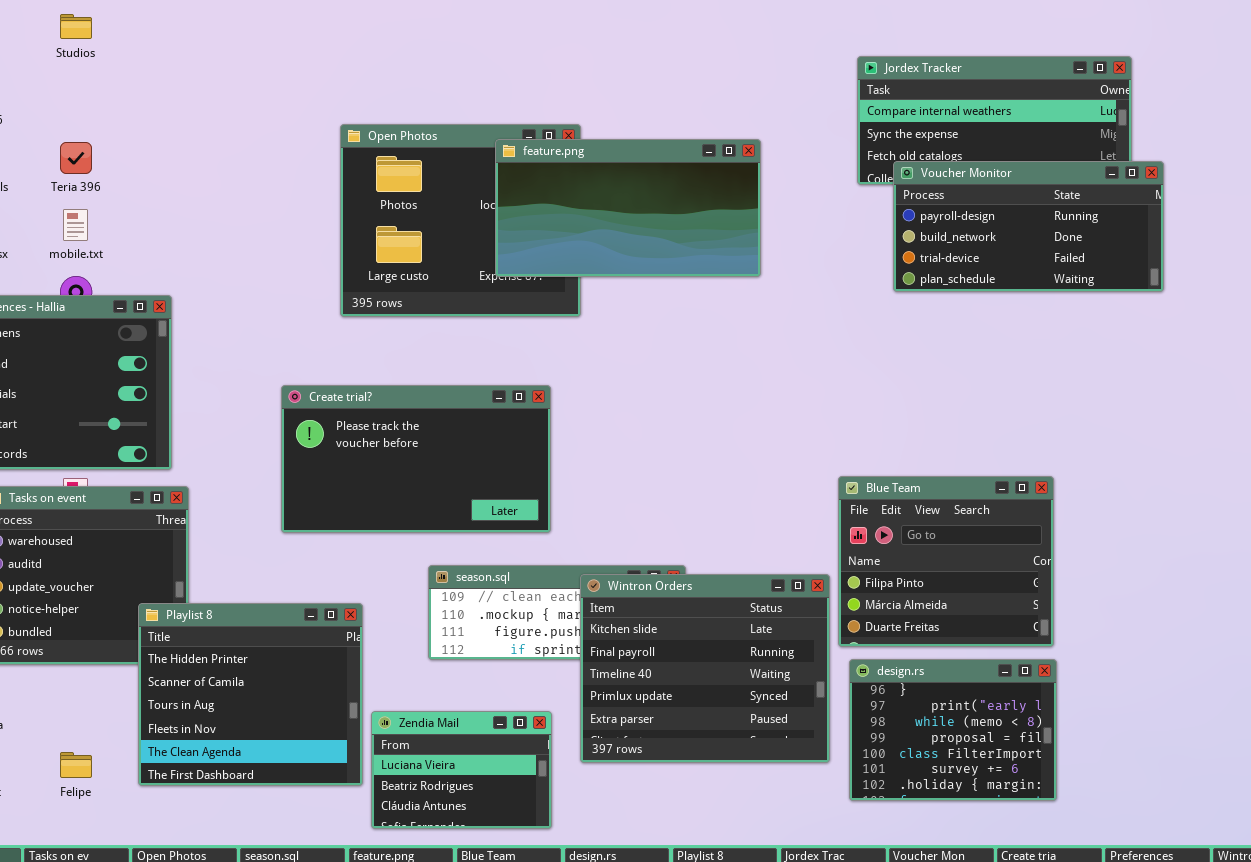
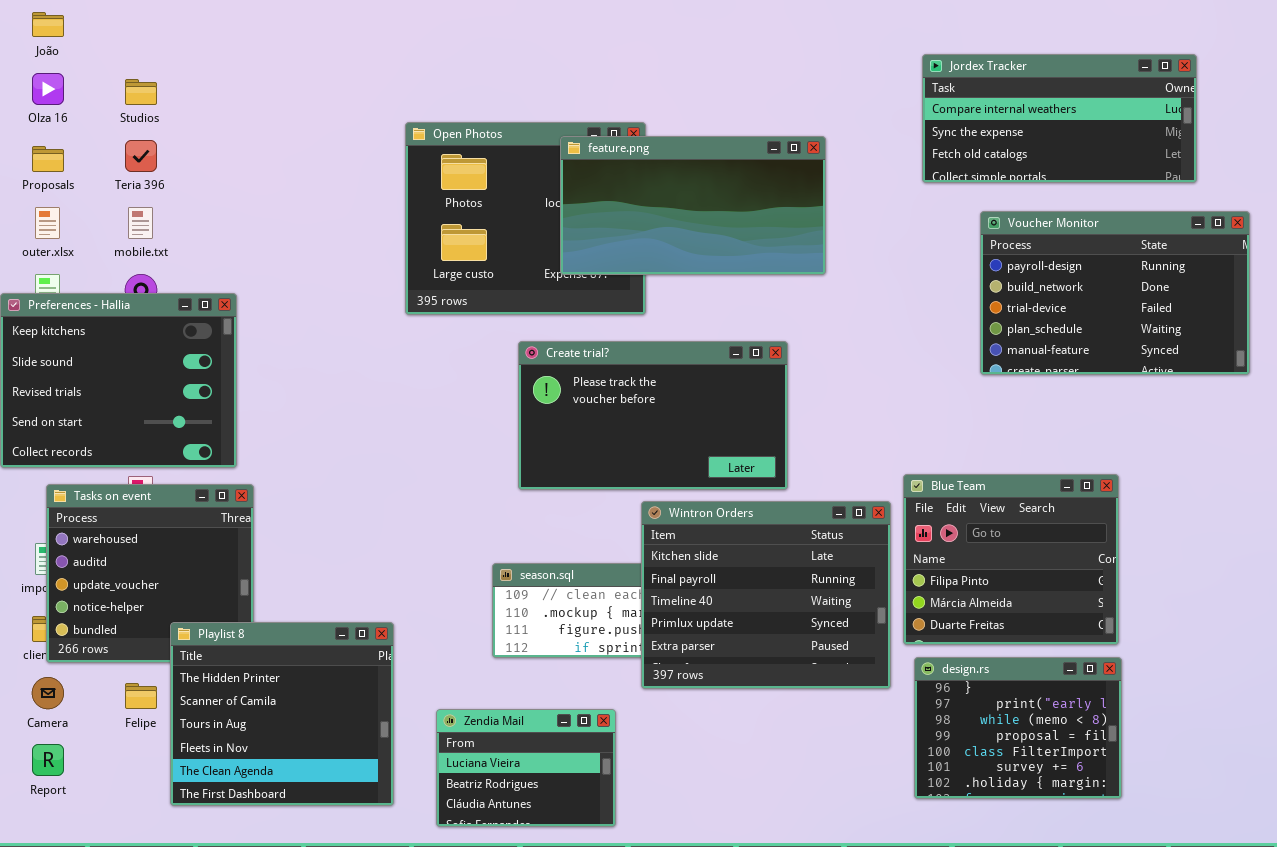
Studios: [60,14,92,39] -> [125,79,157,105], moved
Voucher Monitor: [893,161,1164,292] -> [980,211,1250,375], moved, resized
Create trial?: [281,385,551,533] -> [518,341,788,490], moved
Wintron Orders: [580,574,830,763] -> [641,501,891,689], moved
Playlist 8: [138,603,363,786] -> [170,622,394,806], moved
Felipe: [60,752,92,778] -> [125,683,157,709], moved

